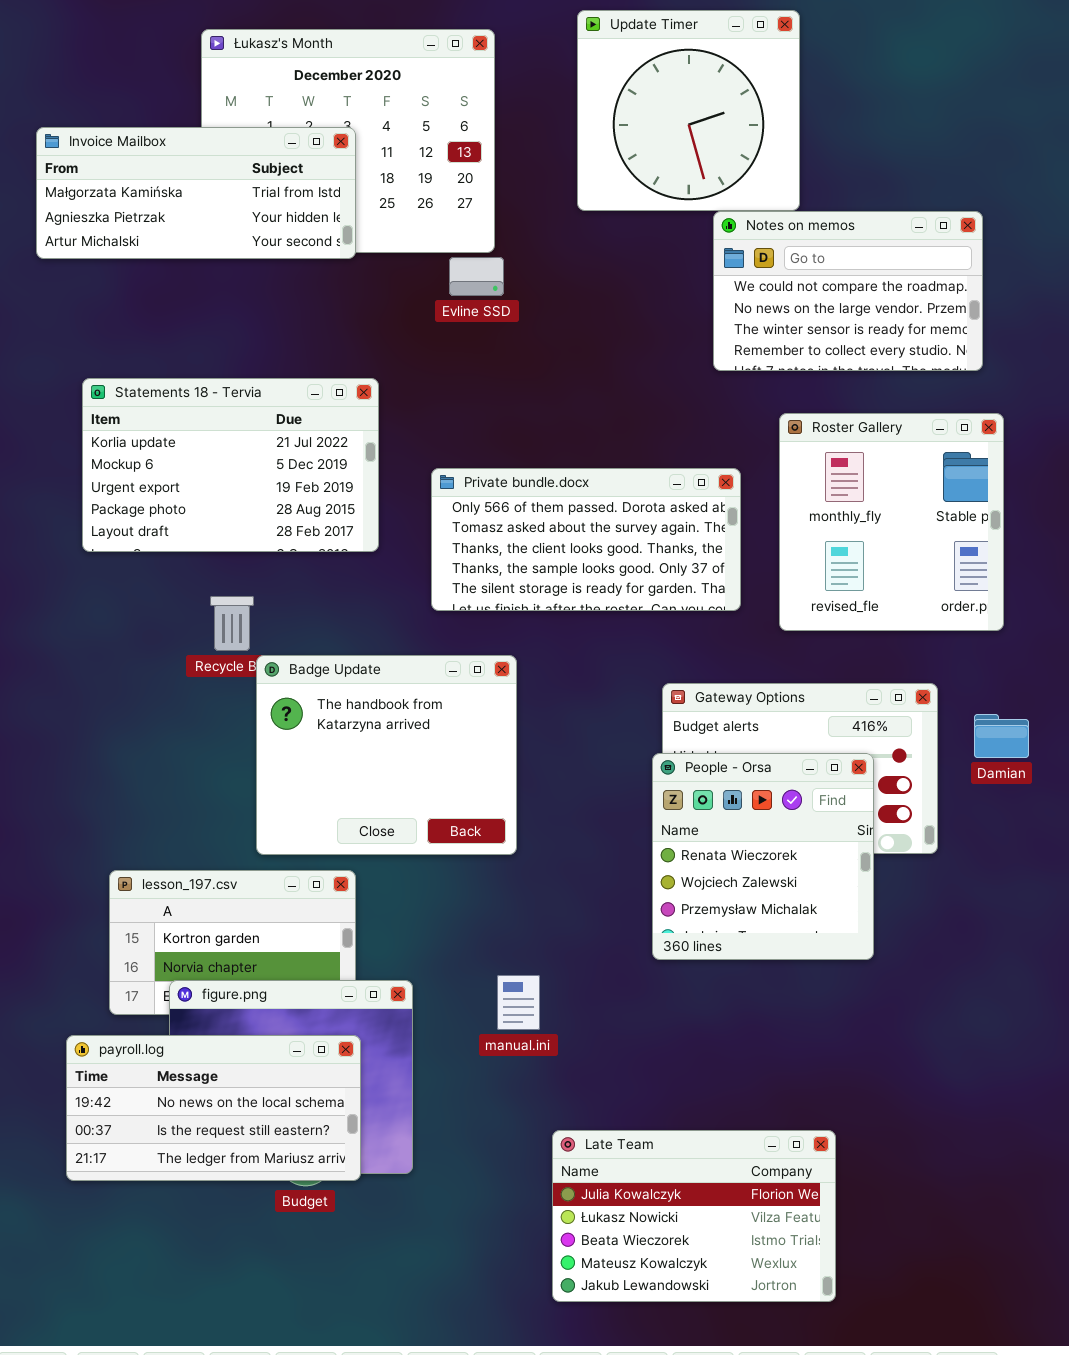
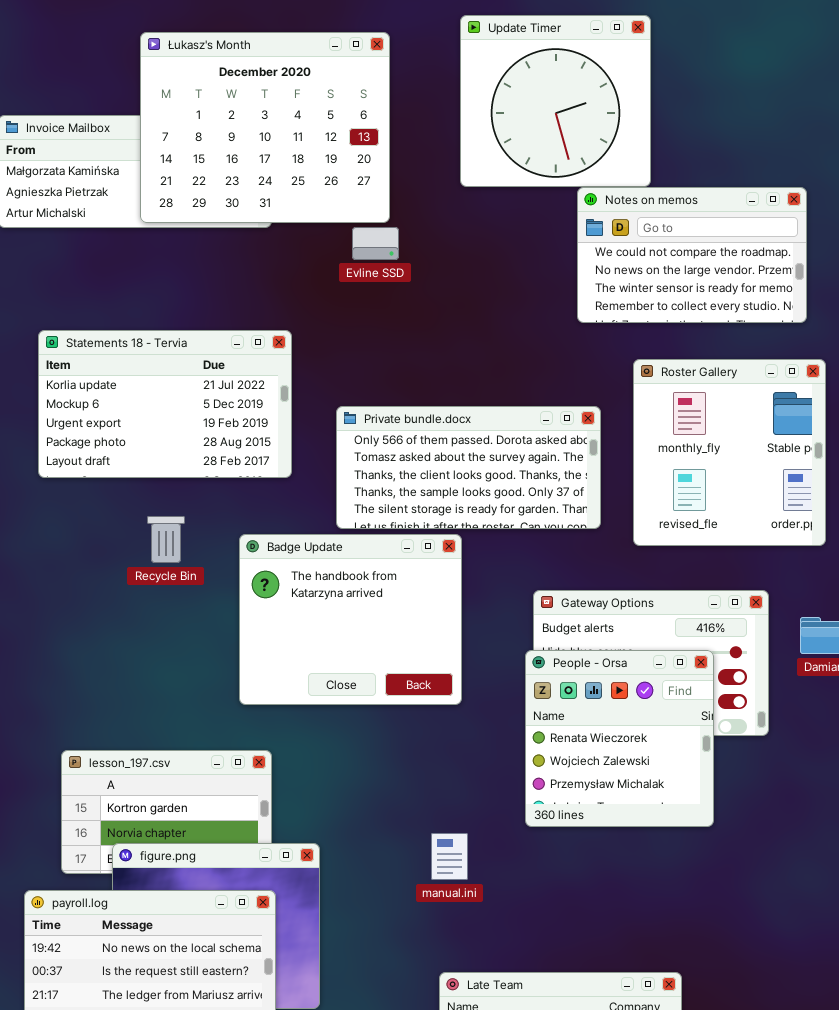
Łukasz's Month: [201,29,495,253] -> [140,32,390,223], raised
Badge Update: [256,655,517,855] -> [239,534,462,705], moved
manual.ini: [497,975,540,1030] -> [431,833,468,880], moved

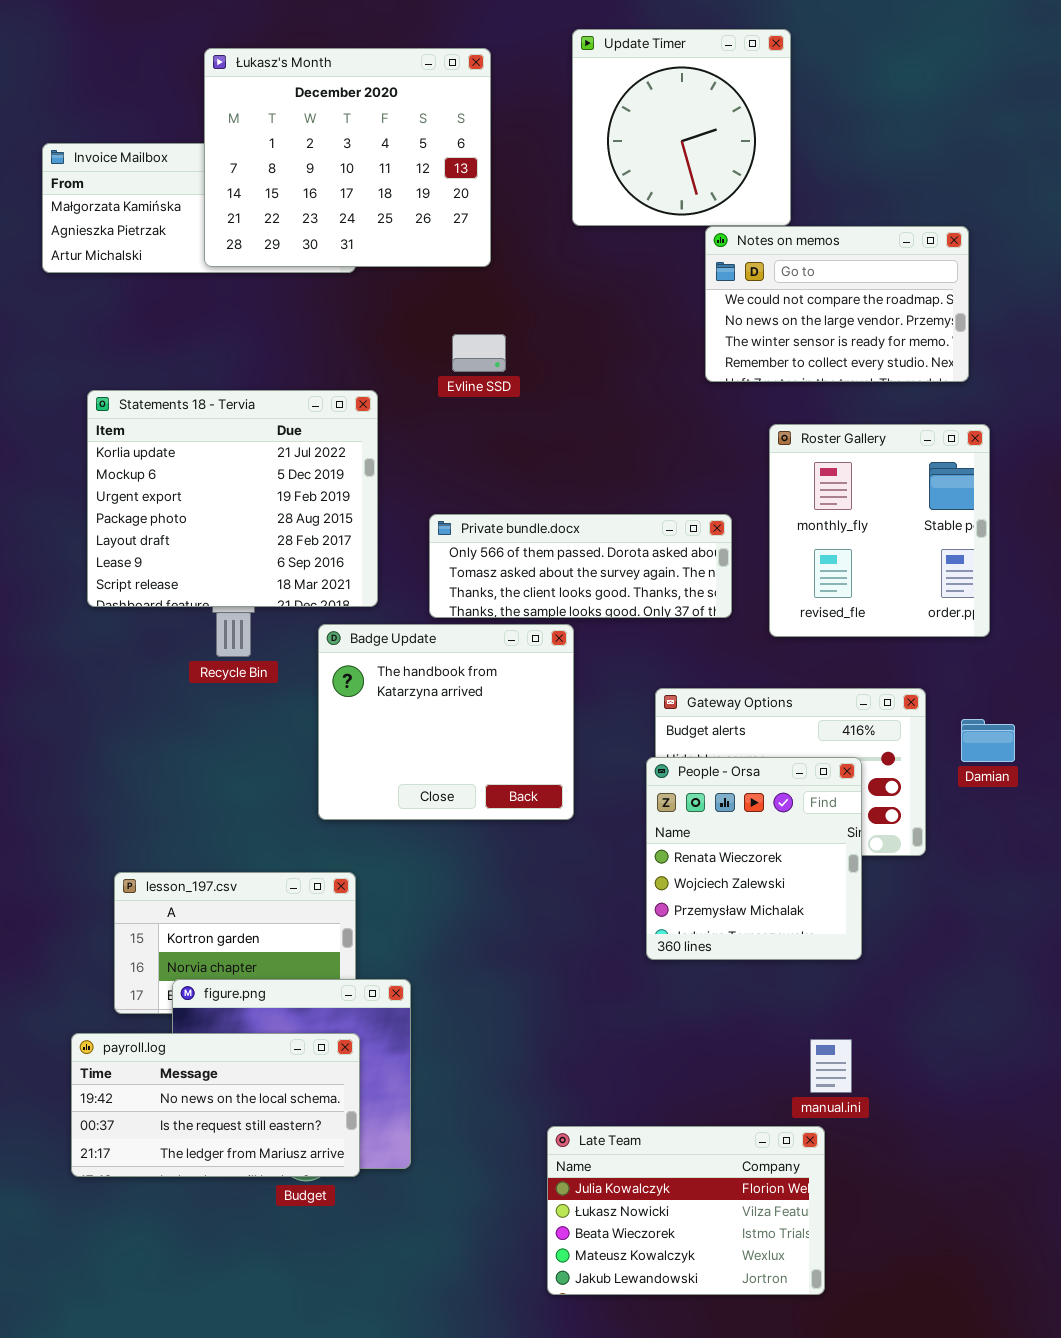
Evline SSD: [352,227,399,260] -> [452,334,506,372], moved
Statements 18 - Tervia: [38,330,292,478] -> [87,390,378,607], resized
Private bundle.docx: [336,406,601,529] -> [429,514,732,618], resized
manual.ini: [431,833,468,880] -> [810,1039,852,1093], moved

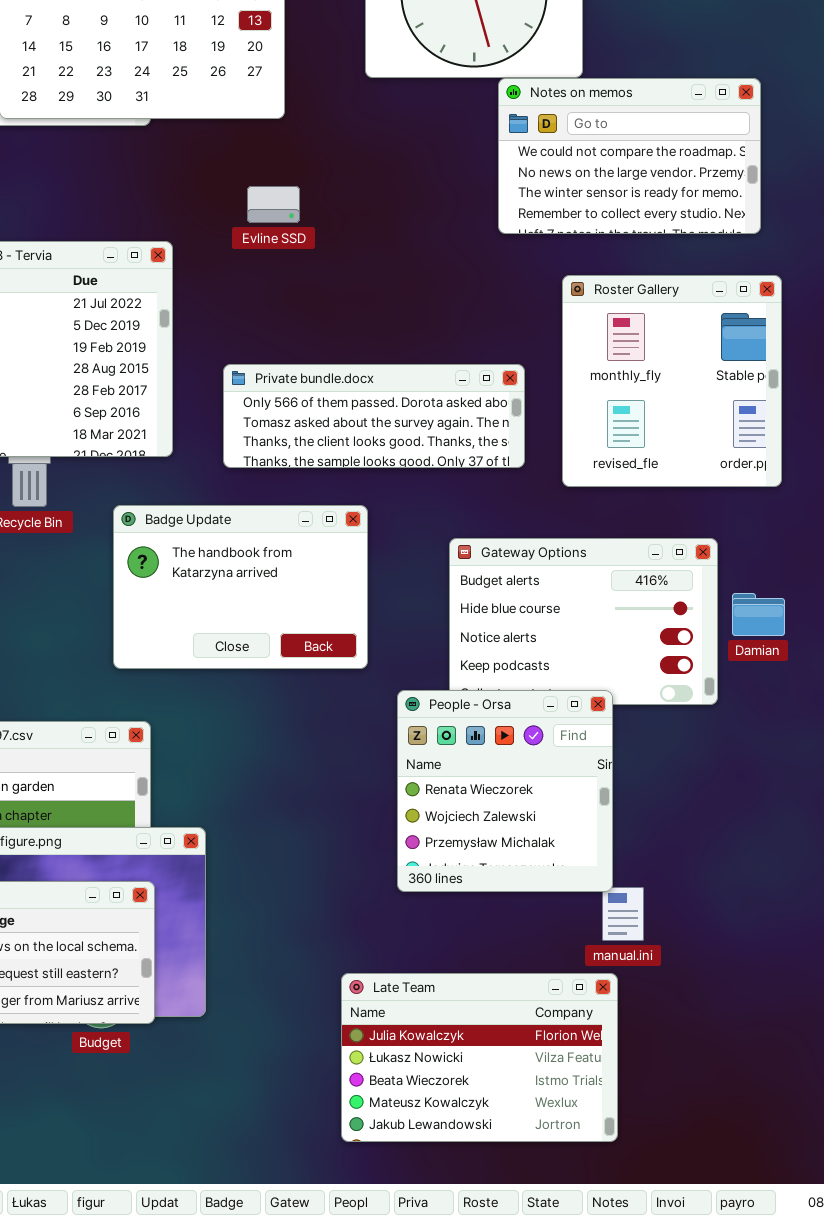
Badge Update: [318,624,574,820] -> [113,505,368,669], resized
Damian: [961,719,1015,762] -> [732,593,785,636], moved
People - Orsa: [646,757,862,960] -> [397,690,613,892], moved

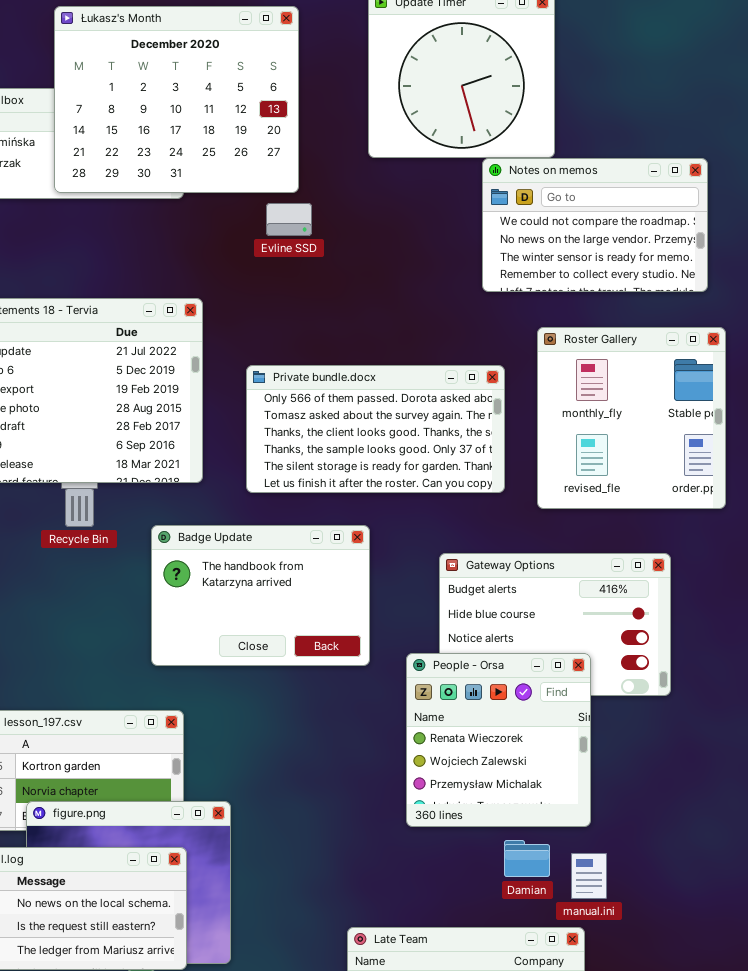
Evline SSD: [247,186,300,223] -> [266,203,312,236], moved
Private bundle.docx: [223,364,525,468] -> [246,365,505,493], resized
Damian: [732,593,785,636] -> [504,840,550,877], moved
People - Orsa: [397,690,613,892] -> [406,653,591,827], moved

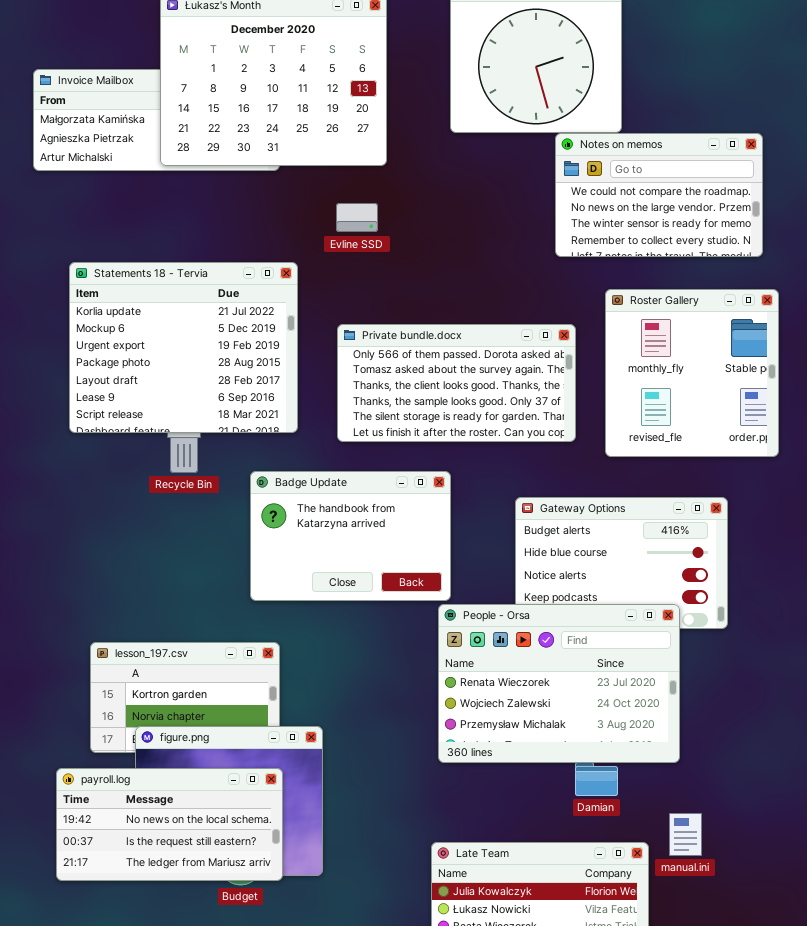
Evline SSD: [266,203,312,236] -> [336,203,378,232], moved
People - Orsa: [406,653,591,827] -> [438,604,680,763], moved, resized
manual.ini: [571,853,607,899] -> [669,813,702,856], moved

